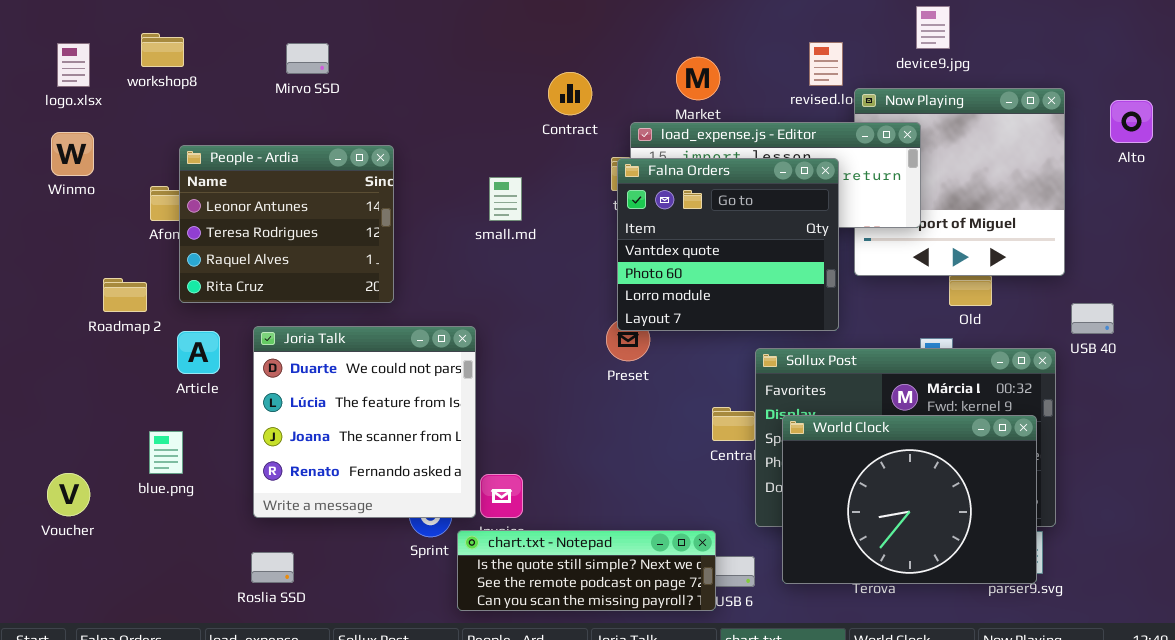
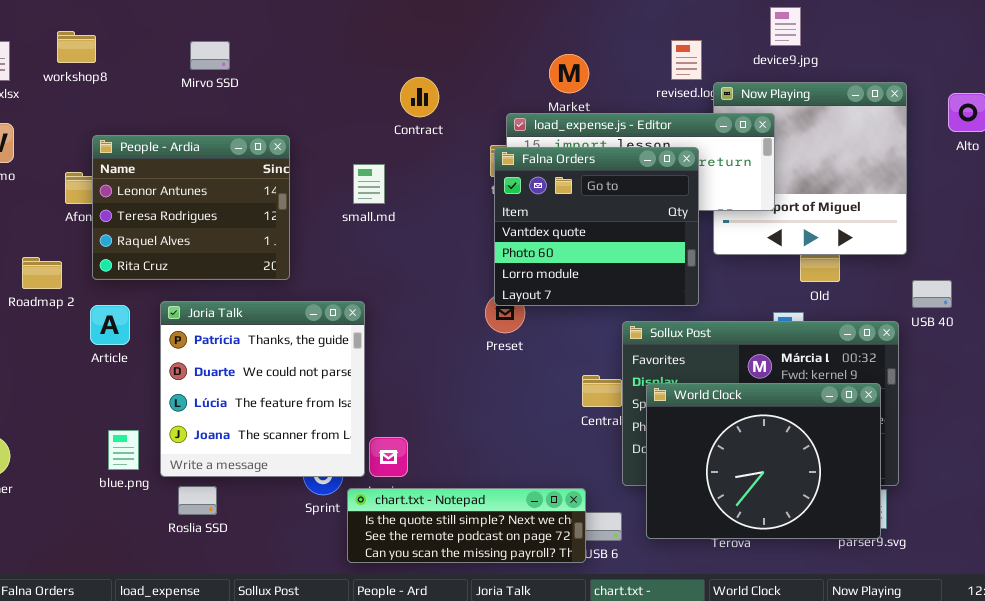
Contract: [548,72,592,115] -> [400,77,439,117], moved
small.md: [489,177,522,221] -> [353,164,385,204], moved
Joria Talk: [253,326,476,518] -> [160,301,365,477], scrolled up 1 row
blue.png: [149,431,183,474] -> [108,430,139,470], moved
Roslia SSD: [251,552,294,583] -> [178,486,217,515], moved

